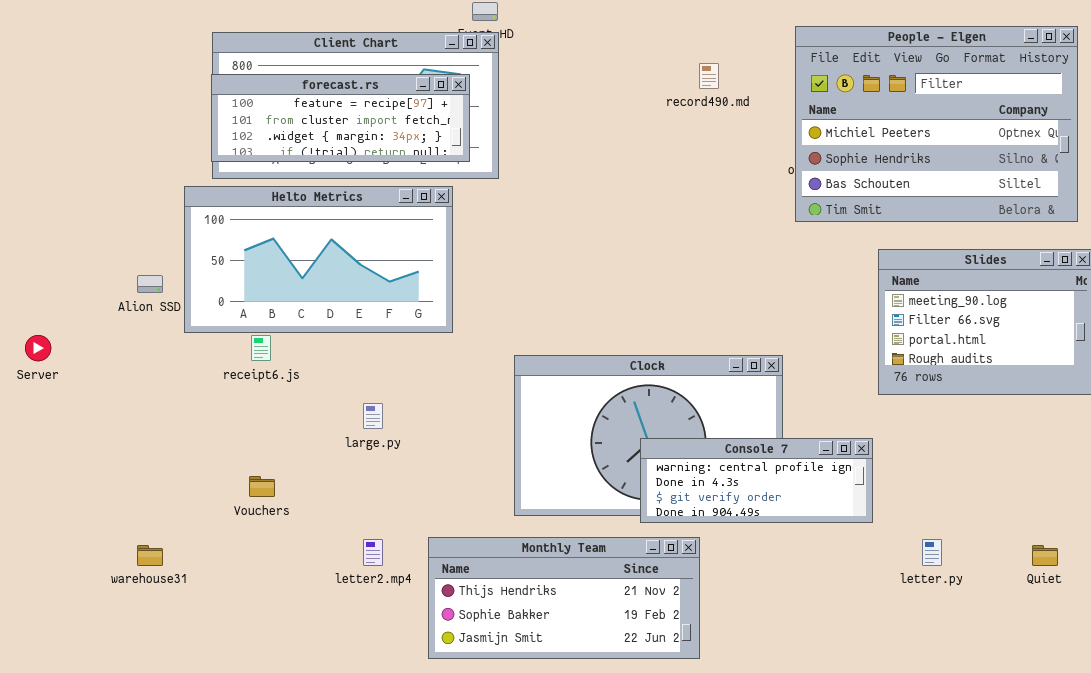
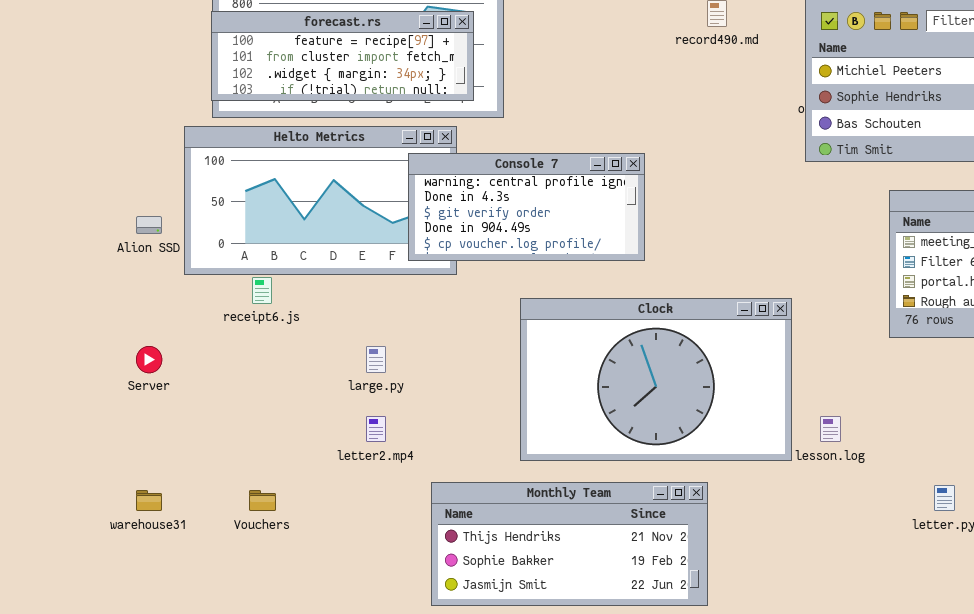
Server: [25,335,51,361] -> [136,346,162,373], moved
Console 7: [640,438,873,523] -> [408,153,645,261], moved, resized
Vouchers: [249,476,275,497] -> [249,490,276,511], moved
letter2.mp4: [363,539,383,566] -> [366,416,386,442], moved

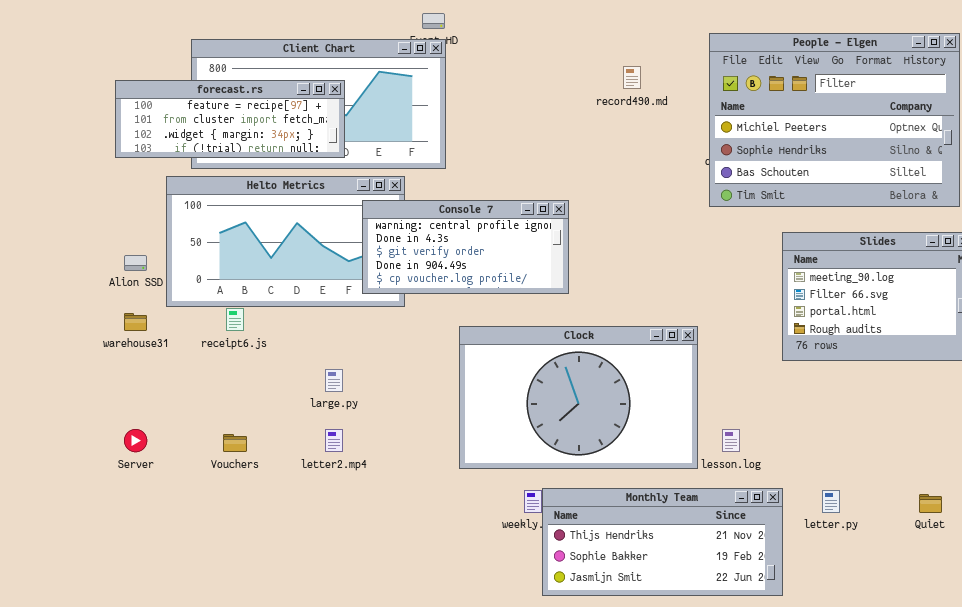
forecast.rs: [211,11,474,101] -> [115,80,345,158], moved
Server: [136,346,162,373] -> [124,429,147,452], moved
Monthly Team: [431,482,708,606] -> [542,488,783,596], moved
warehouse31: [136,490,162,511] -> [124,313,147,331], moved
Vouchers: [249,490,276,511] -> [223,434,247,452], moved

